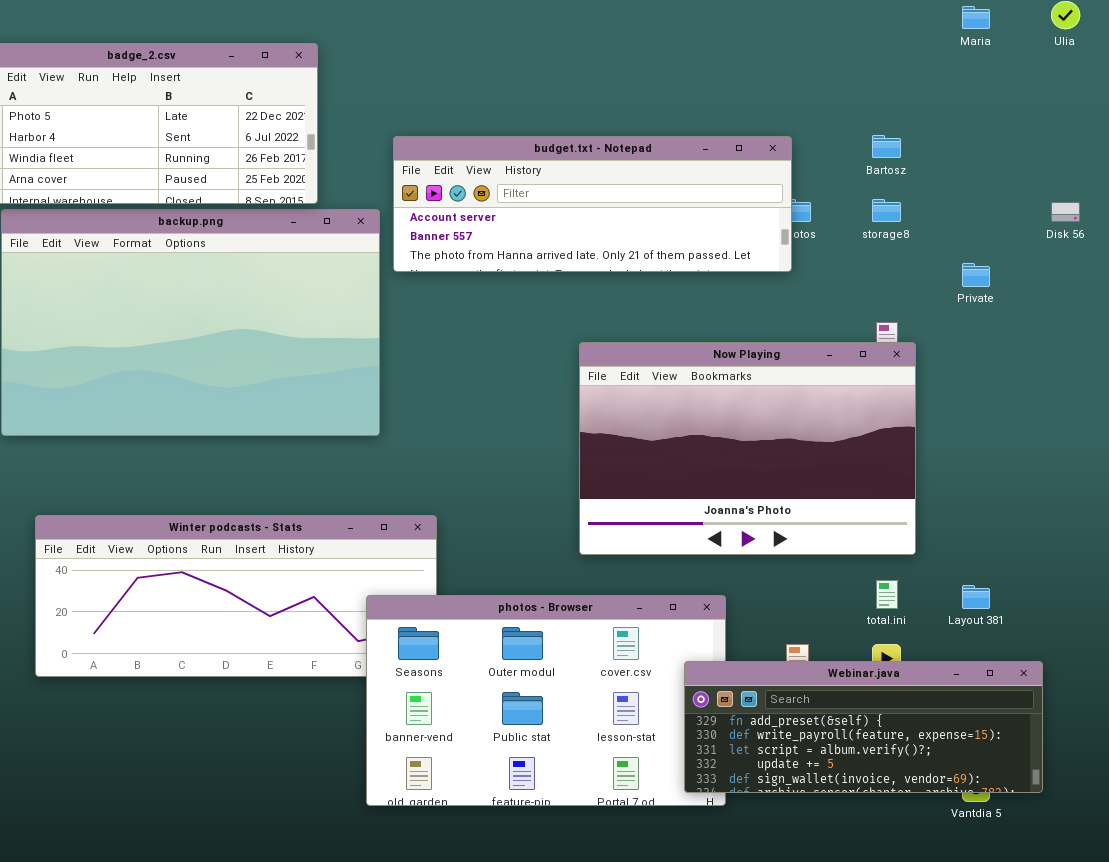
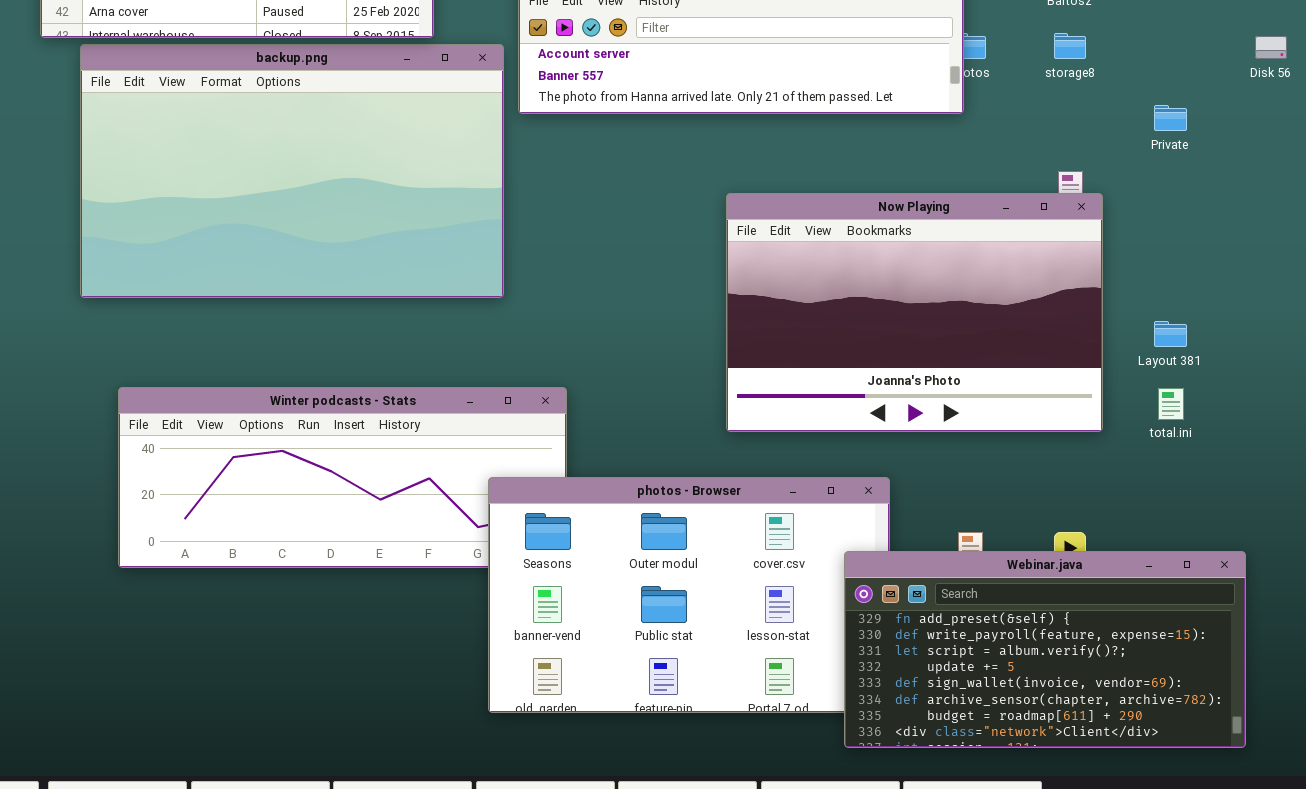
total.ini: [876,580,898,609] -> [1158,388,1184,420], moved
Layout 381: [962,585,990,609] -> [1154,321,1187,347], moved
Webinar.java: [684,661,1043,793] -> [844,551,1246,748], resized

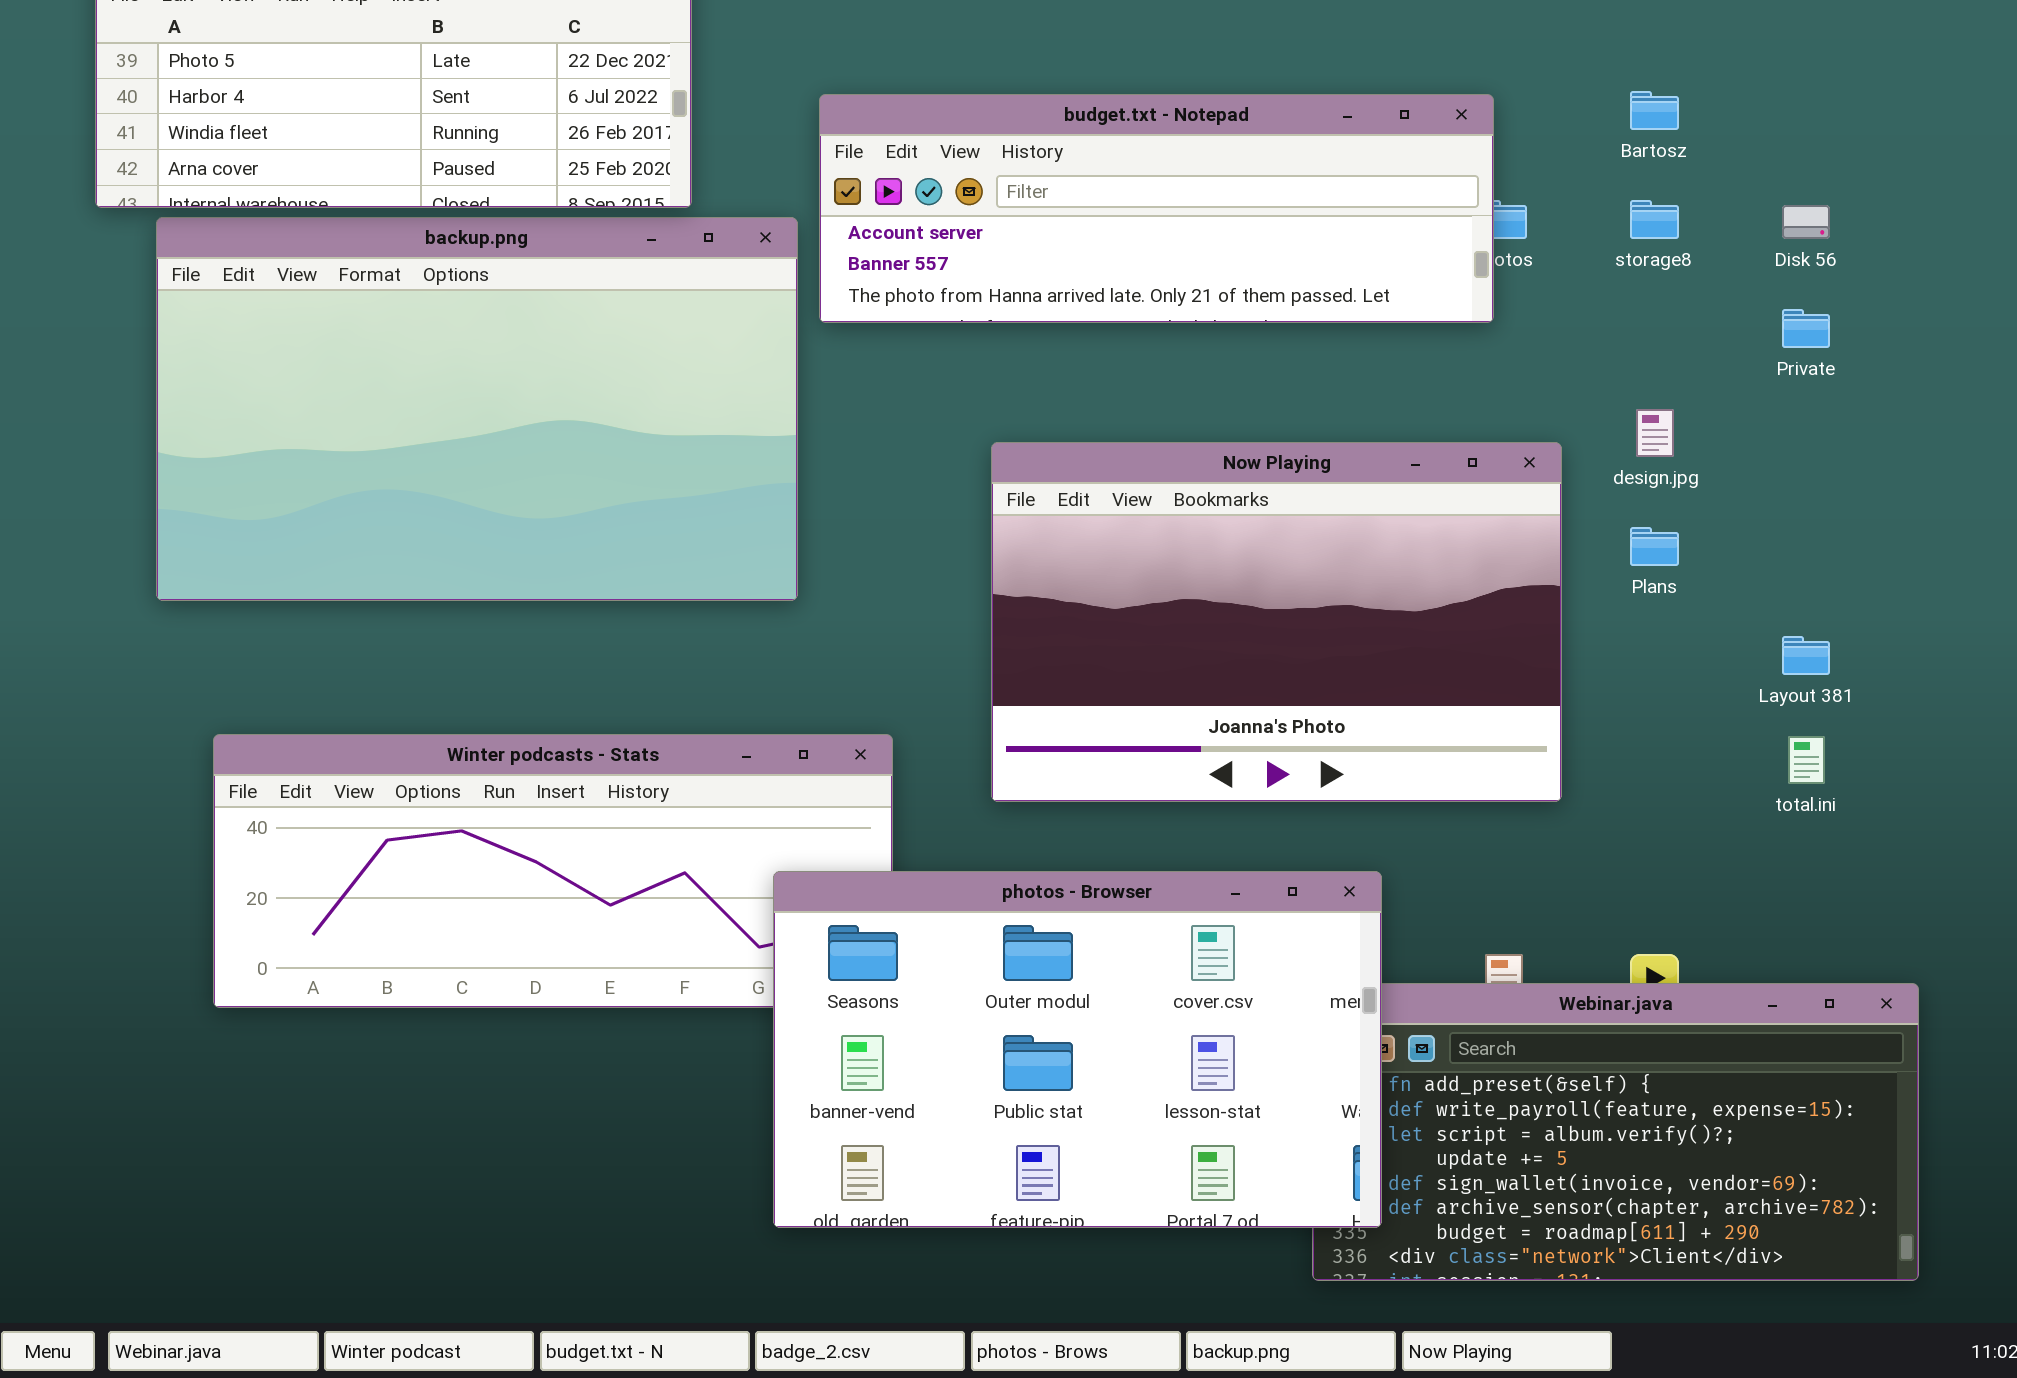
Disk 56: [1255,36,1287,59] -> [1782,205,1830,239], moved
Now Playing: [726,193,1103,432] -> [991,442,1562,802], moved
photos - Browser: [488,477,890,713] -> [773,871,1382,1228], raised

